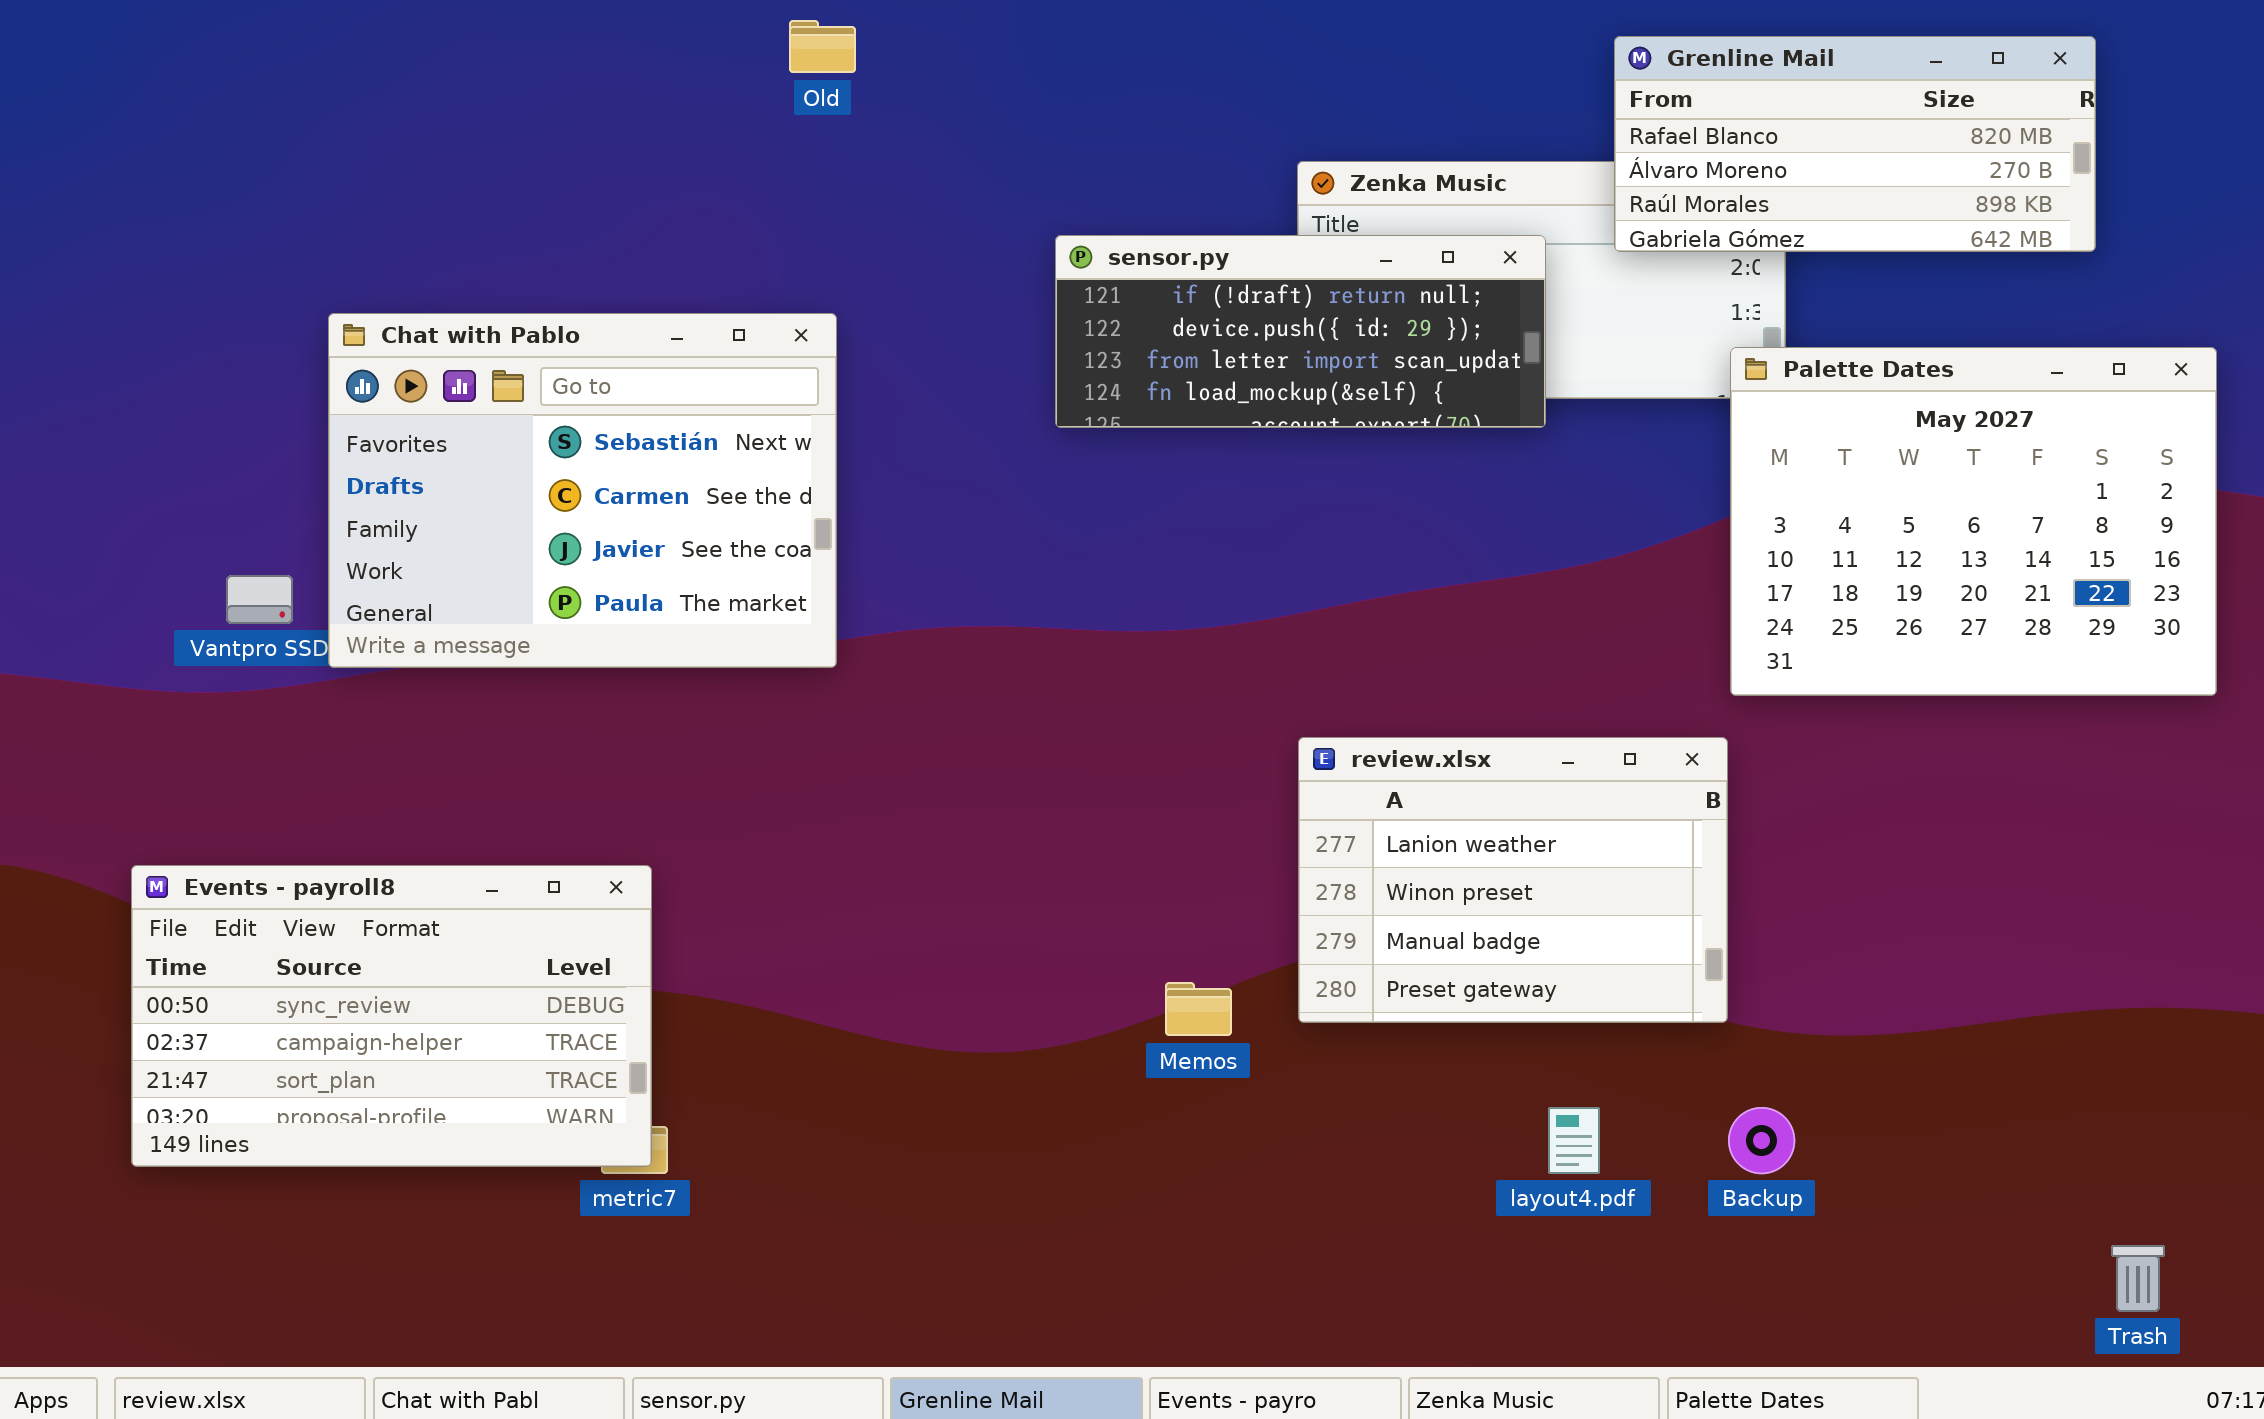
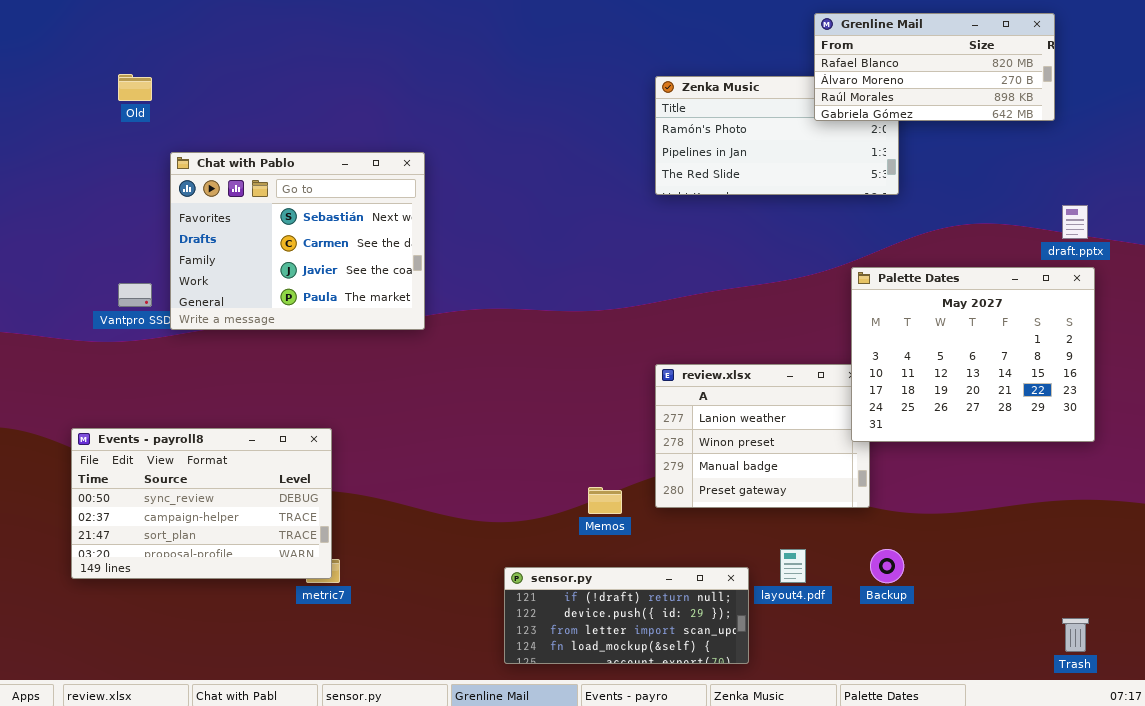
Old: [789,20,856,73] -> [118,74,152,101], moved
sensor.py: [1055,235,1546,428] -> [504,567,749,664], moved
Palette Dates: [1730,347,2217,696] -> [851,267,1095,442], moved

